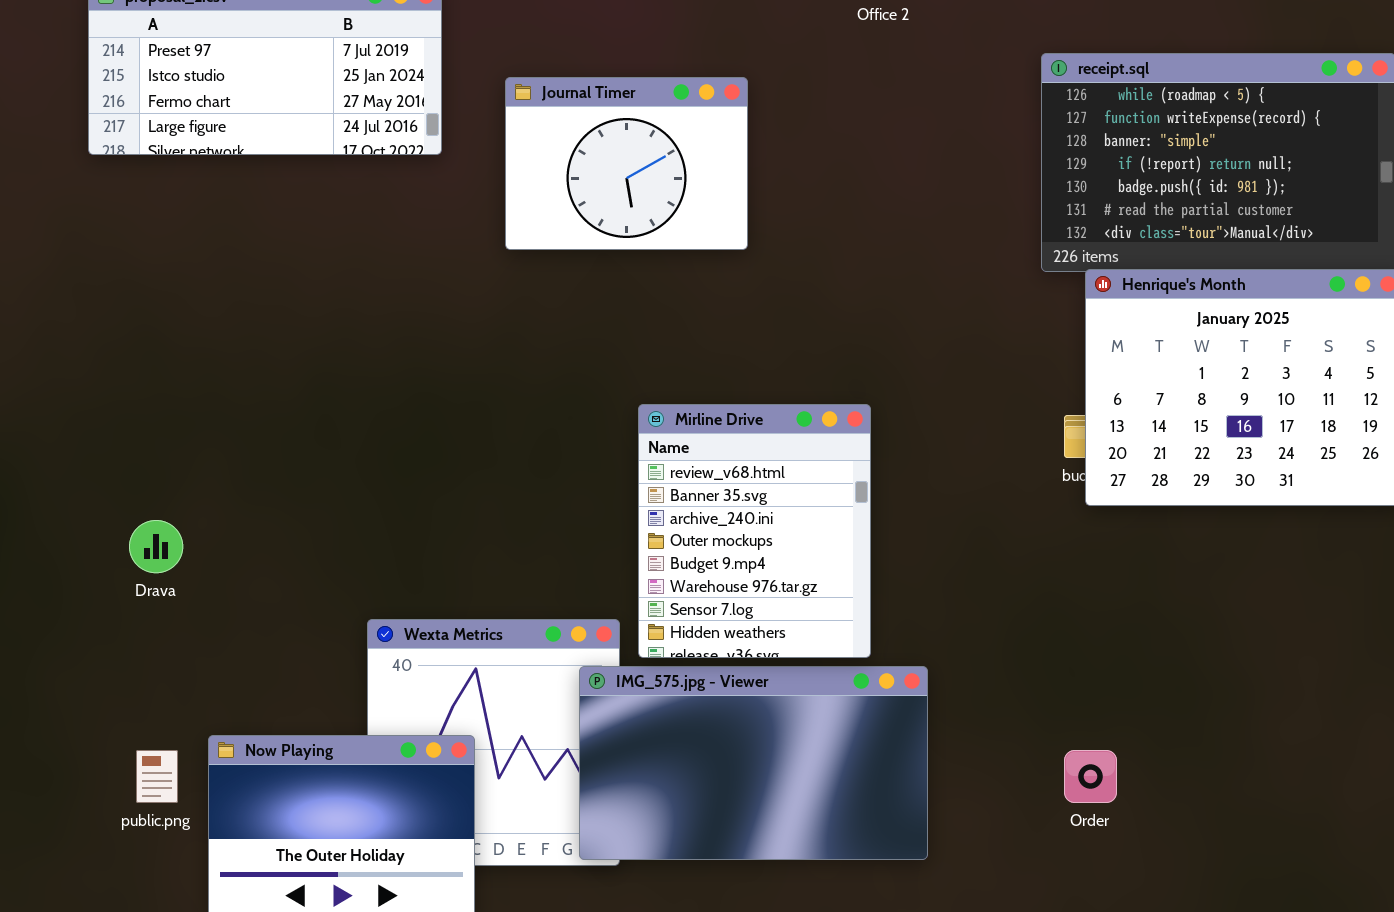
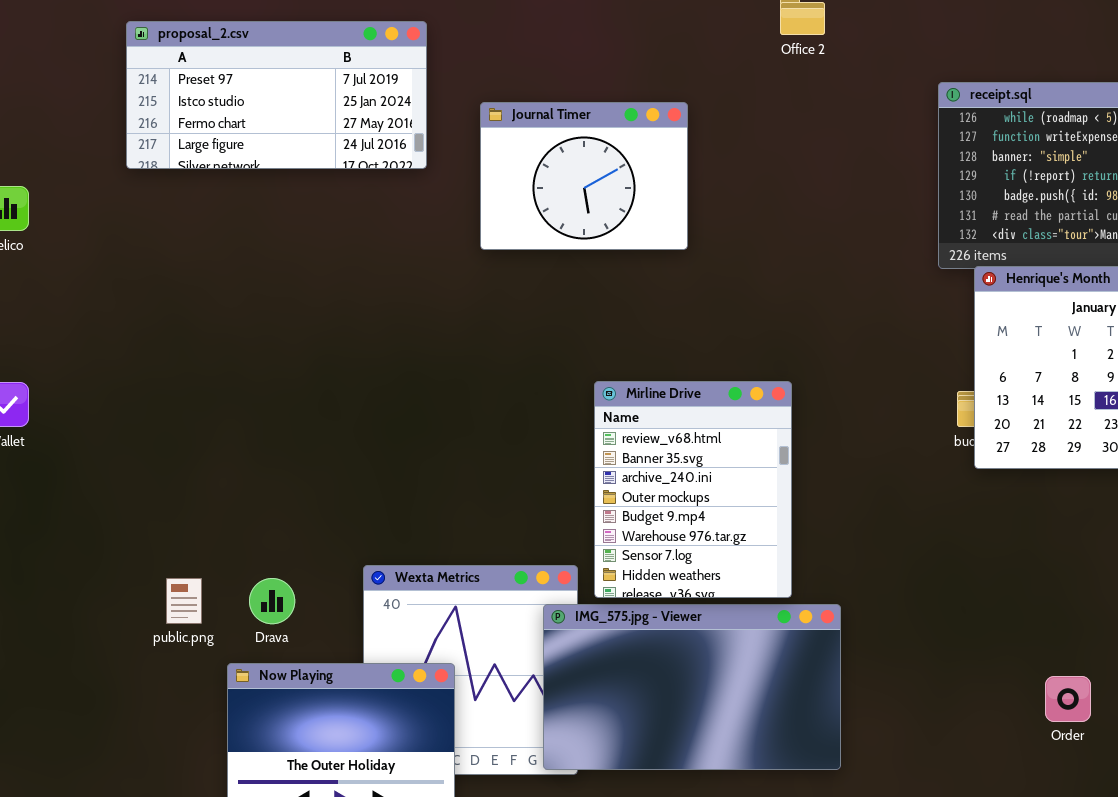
Drava: [129,520,183,573] -> [249,578,295,624], moved
public.png: [136,750,178,803] -> [166,578,202,624], moved
Order: [1064,750,1117,803] -> [1045,676,1091,722], moved

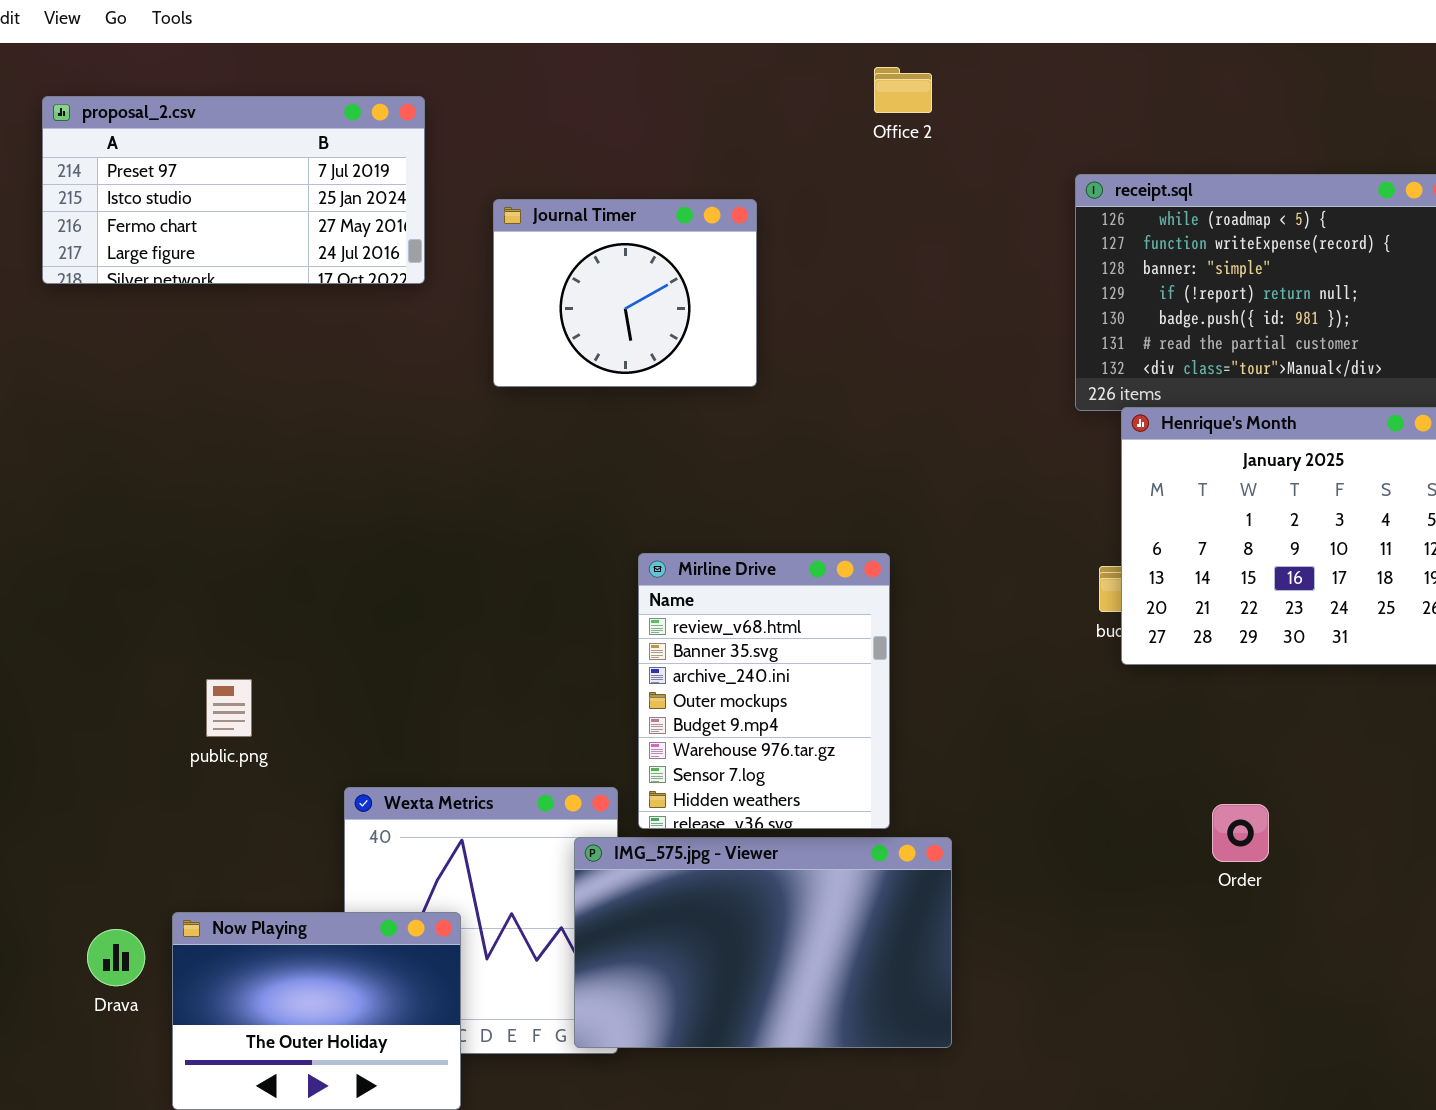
public.png: [166,578,202,624] -> [206,679,252,737], moved
Drava: [249,578,295,624] -> [87,929,145,986], moved
Order: [1045,676,1091,722] -> [1212,804,1269,862], moved

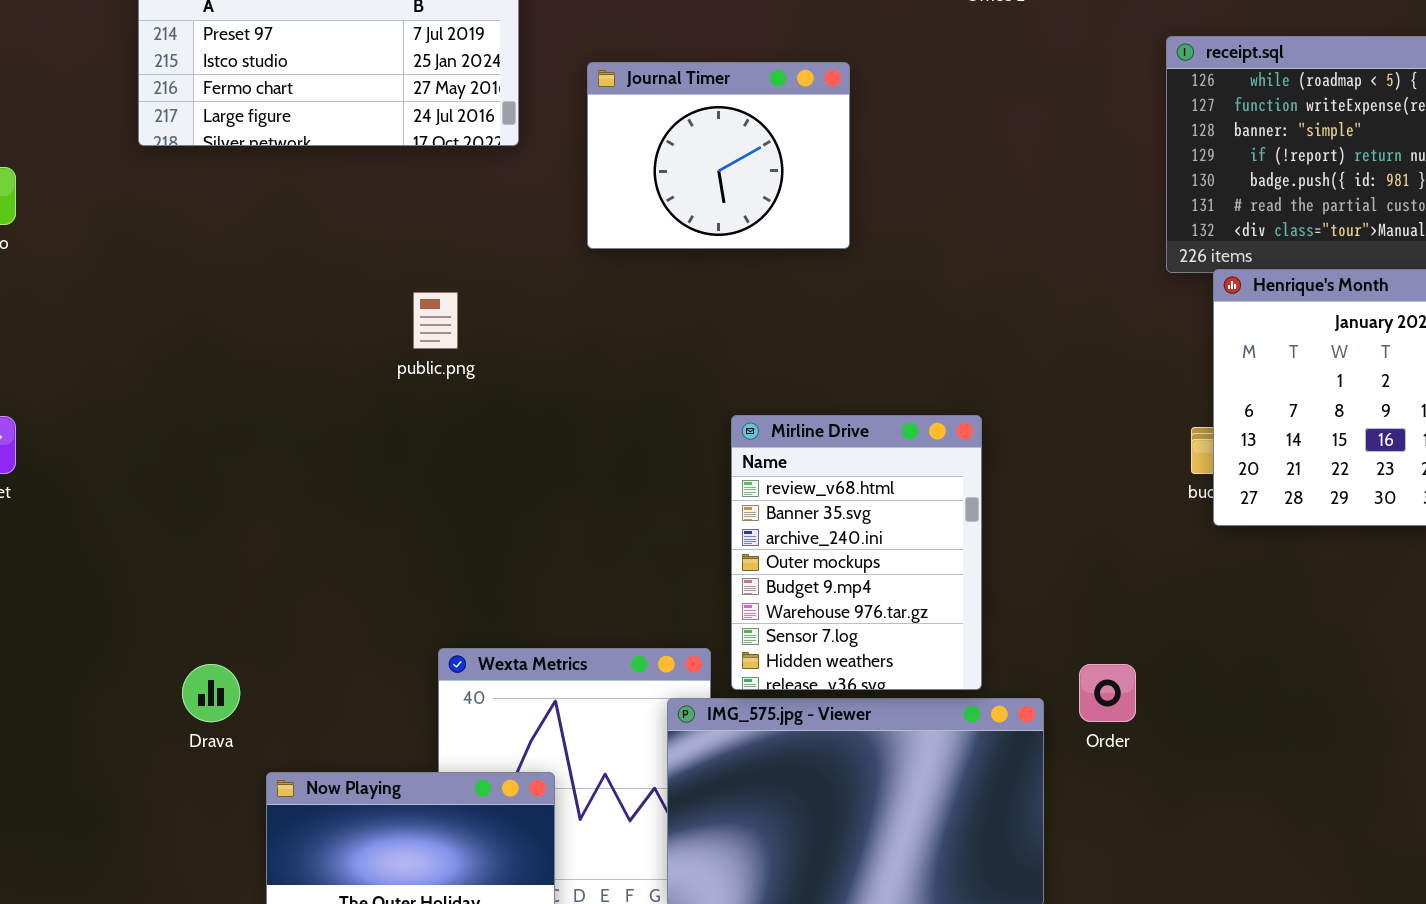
public.png: [206,679,252,737] -> [413,292,458,349], moved
Order: [1212,804,1269,862] -> [1079,664,1136,722], moved
Drava: [87,929,145,986] -> [182,664,240,722], moved

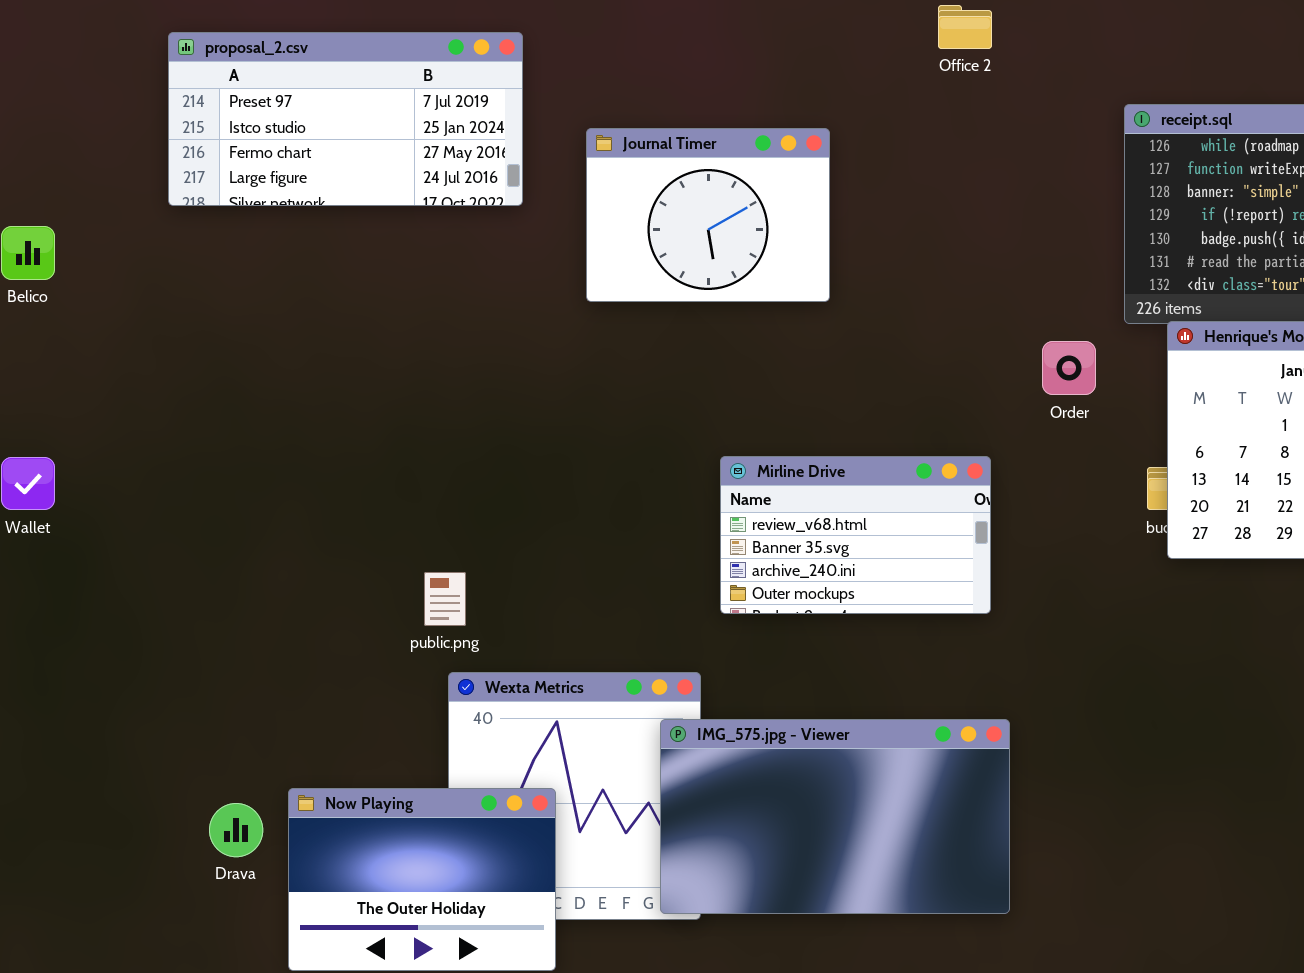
public.png: [413,292,458,349] -> [424,572,466,626], moved
Mirline Drive: [731,415,982,690] -> [720,456,991,614], resized
Drava: [182,664,240,722] -> [209,803,263,857], moved
Order: [1079,664,1136,722] -> [1042,341,1096,395], moved

